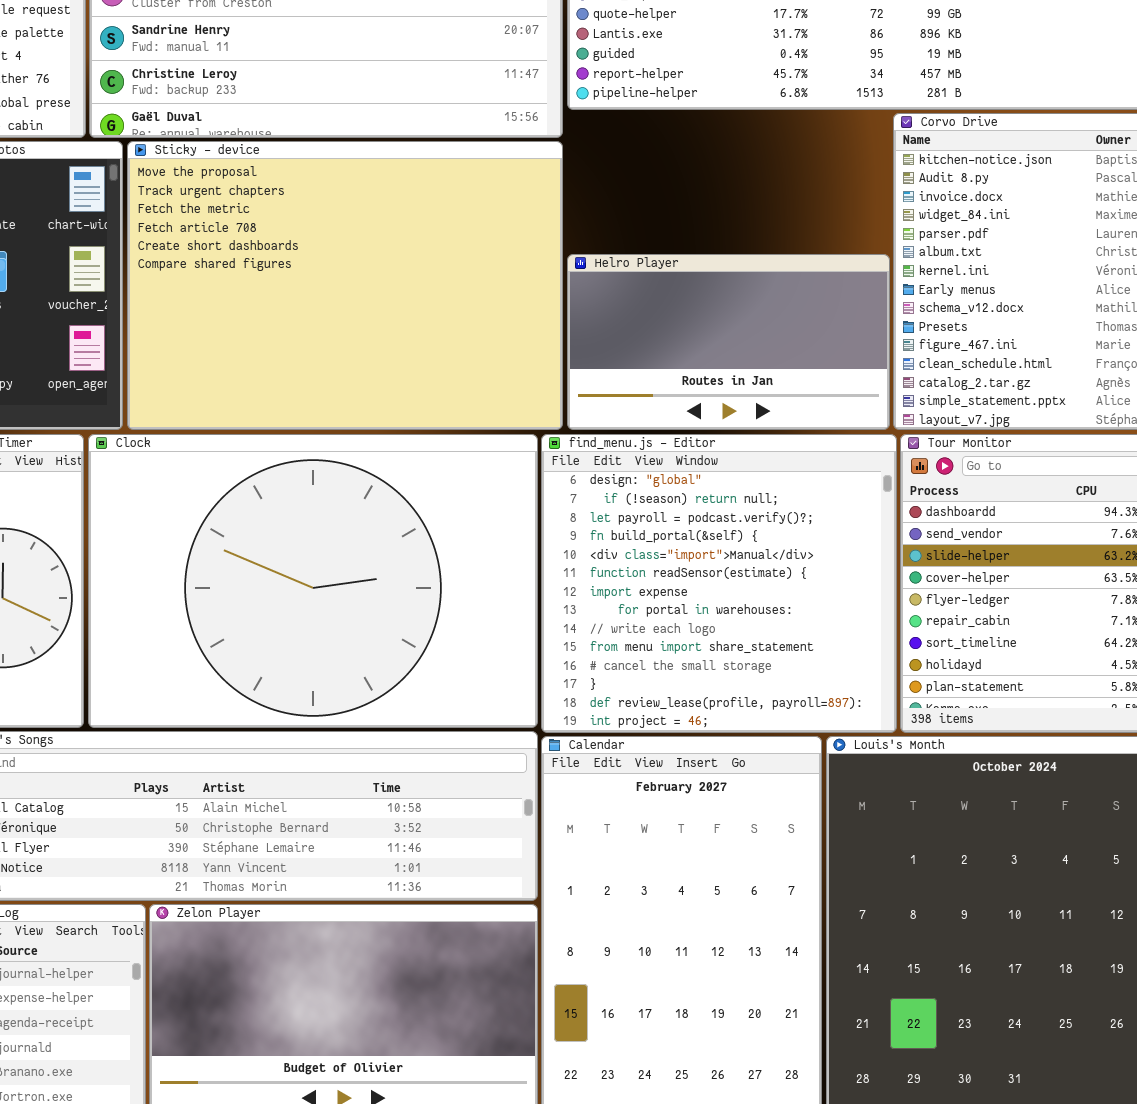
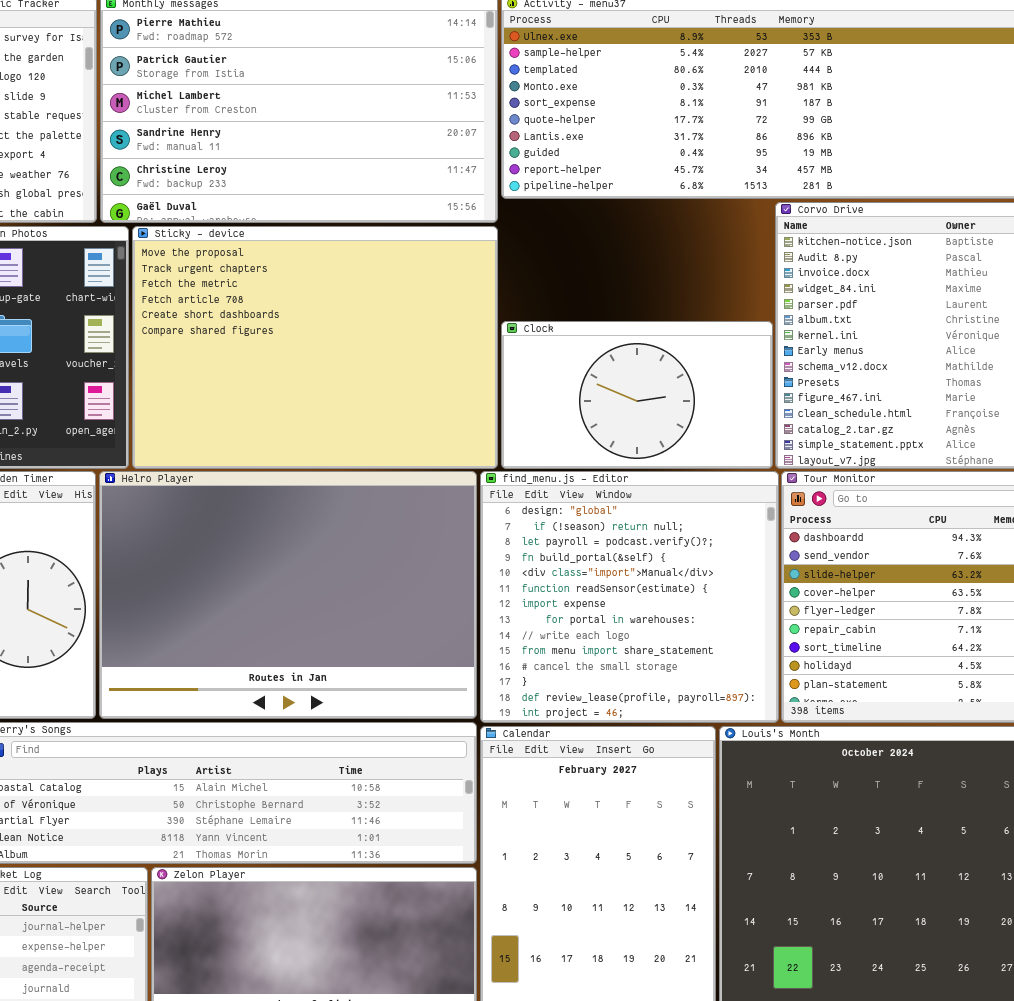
Helro Player: [567,254,890,430] -> [99,471,477,719], moved, resized
Clock: [88,434,538,728] -> [501,321,773,469], moved, resized

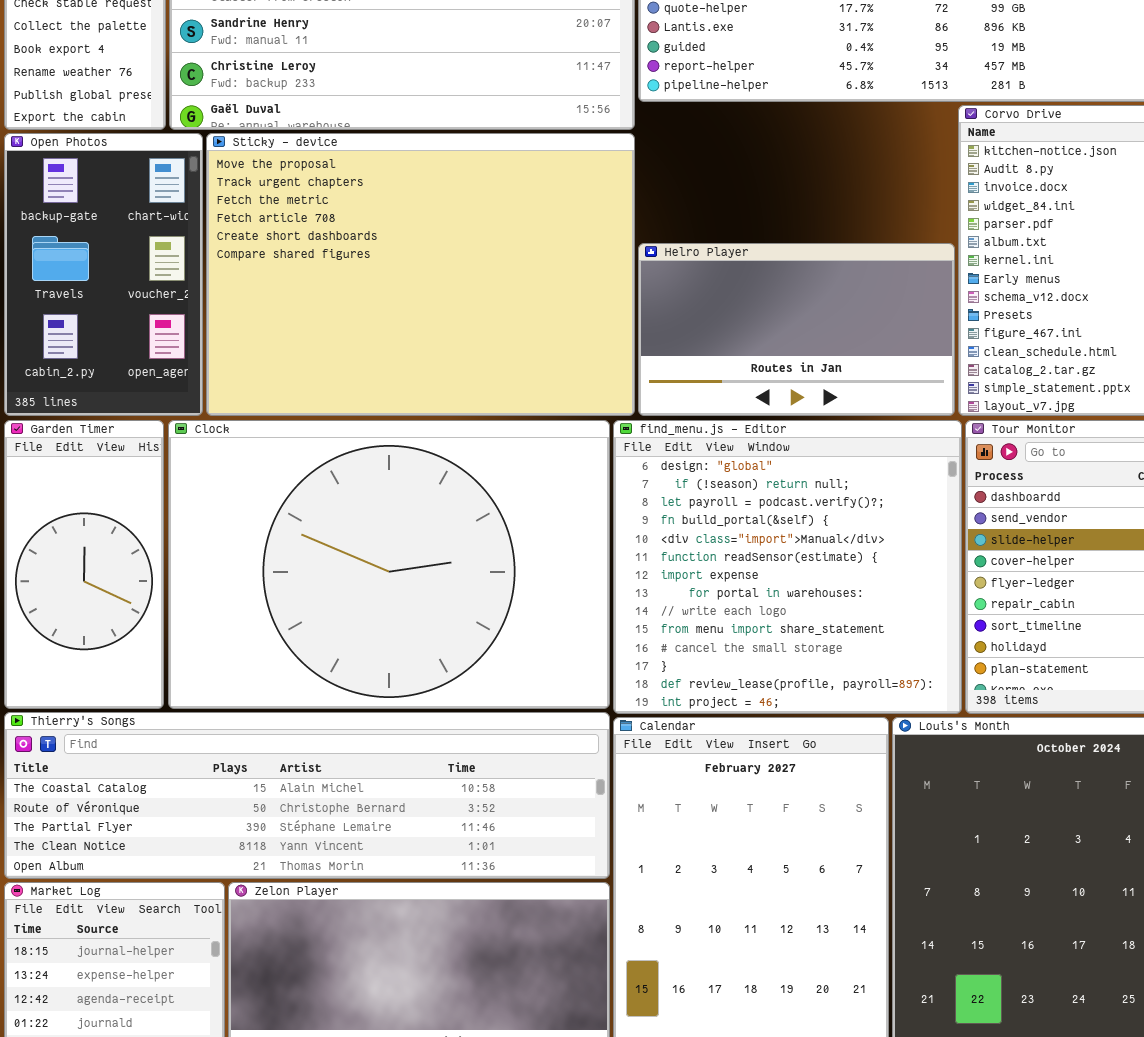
Clock: [501,321,773,469] -> [168,420,610,709], moved, resized
Helro Player: [99,471,477,719] -> [638,243,955,416], moved, resized

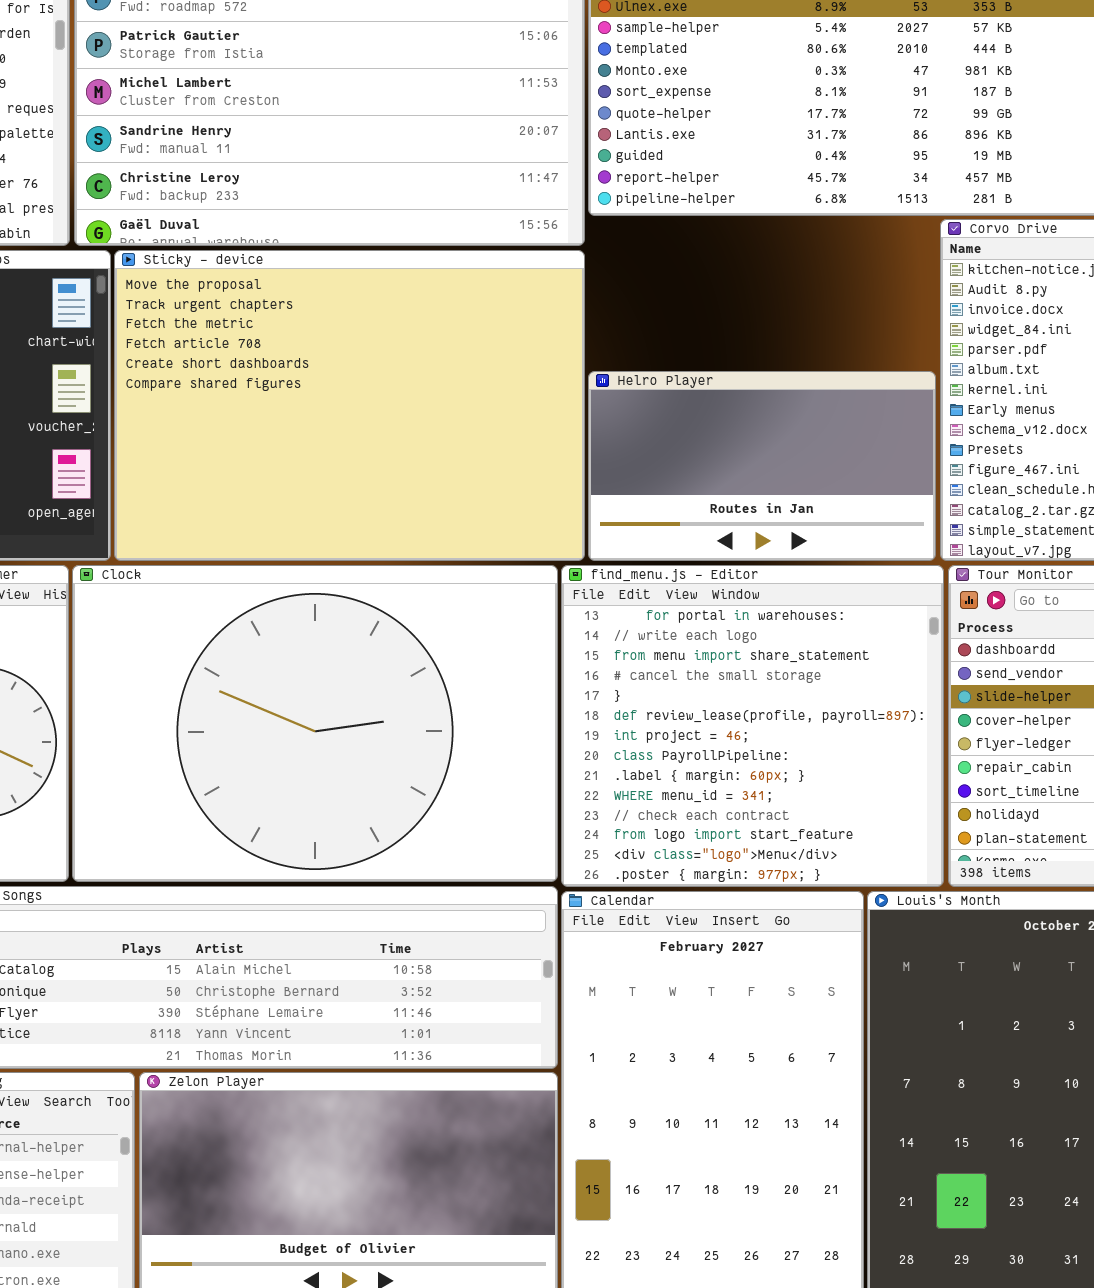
find_menu.js - Editor: [613,420,962,714] -> [561,565,944,887], scrolled down 7 rows

